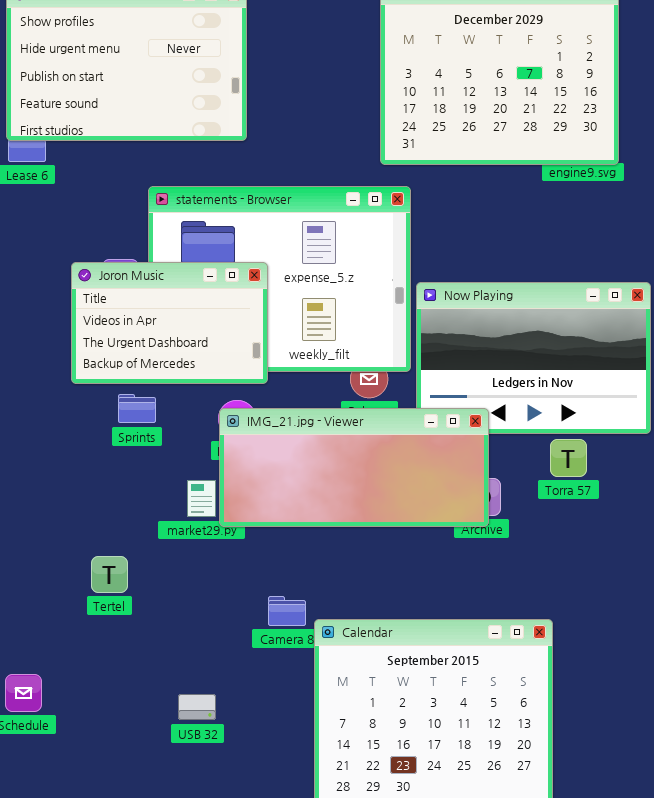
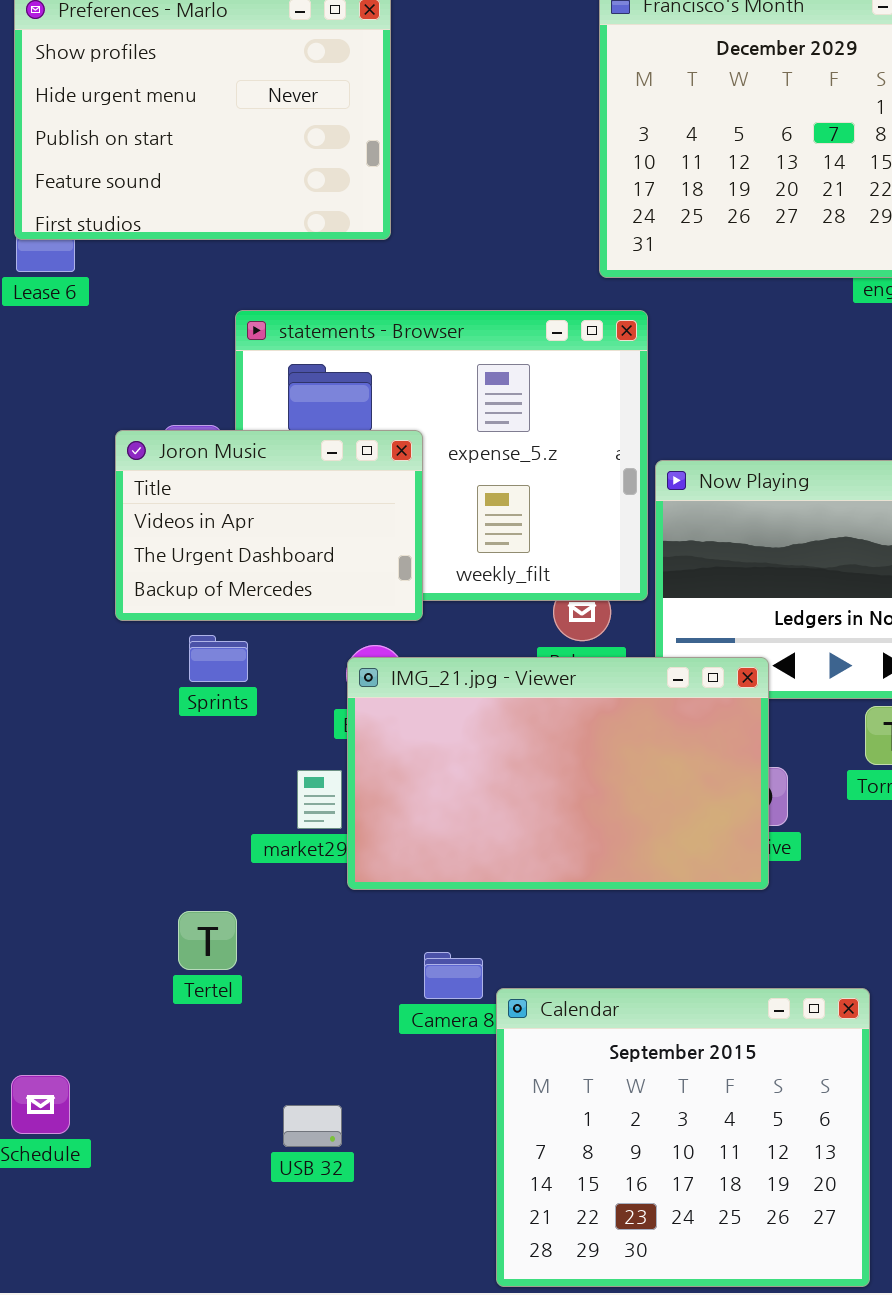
IMG_21.jpg - Viewer: [219,408,489,527] -> [347,657,769,890], resized
Tertel: [91,556,128,593] -> [178,911,237,970], moved

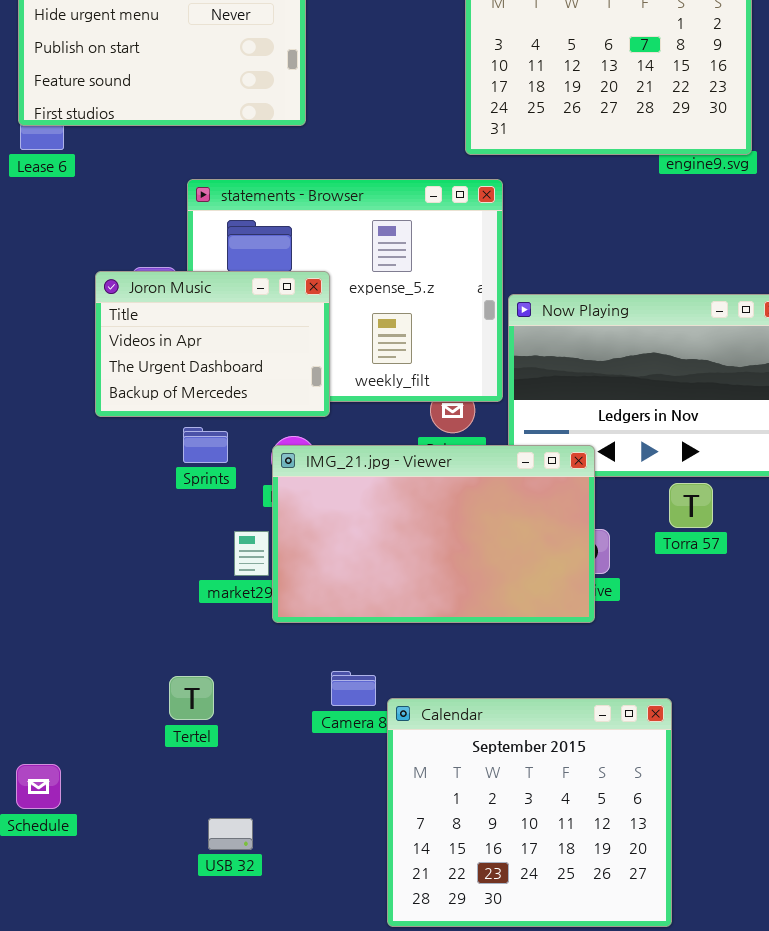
Sprints: [189,635,248,682] -> [183,427,228,463], moved
Tertel: [178,911,237,970] -> [169,676,214,720], moved
USB 32: [283,1105,342,1147] -> [208,818,253,850], moved

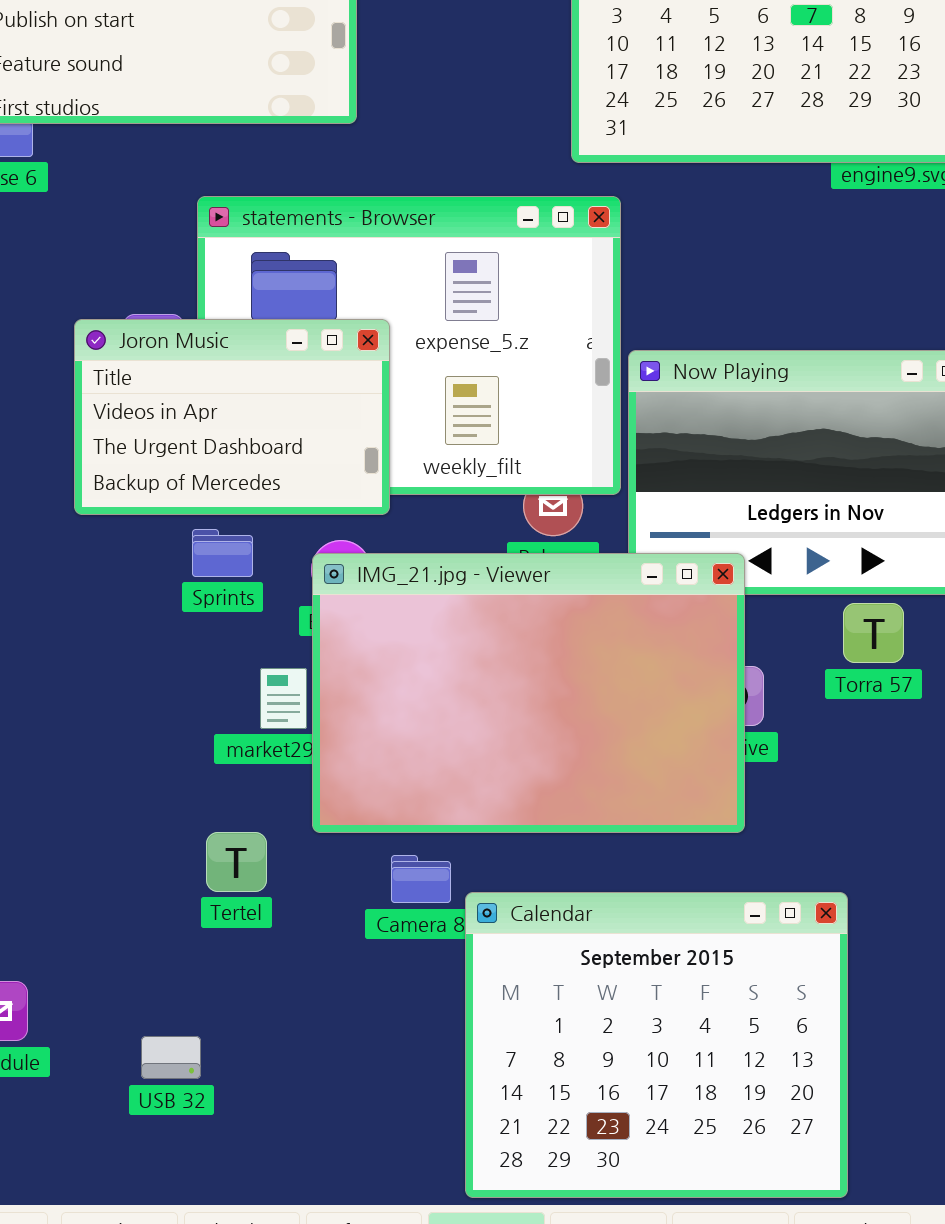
IMG_21.jpg - Viewer: [272,445,595,623] -> [312,553,745,833], resized
Tertel: [169,676,214,720] -> [206,832,267,892], moved
USB 32: [208,818,253,850] -> [141,1036,201,1079], moved

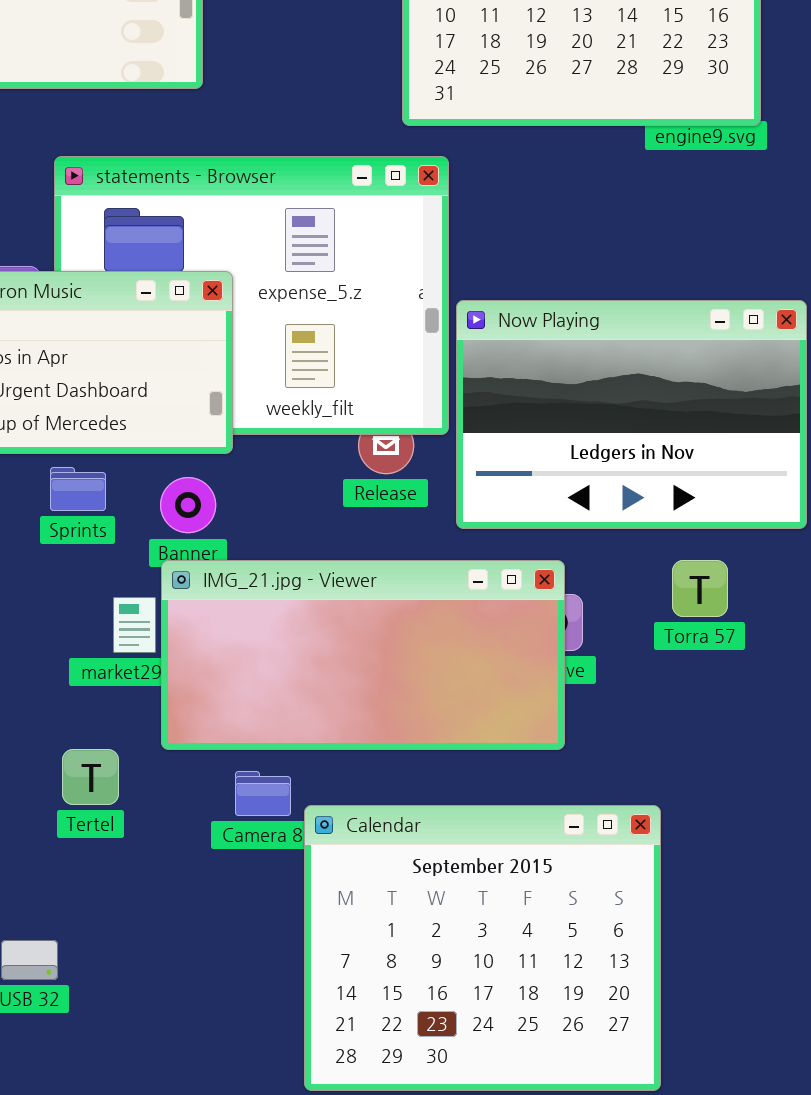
IMG_21.jpg - Viewer: [312,553,745,833] -> [161,560,565,750], resized
Torra 57: [843,603,904,663] -> [672,560,728,617], moved

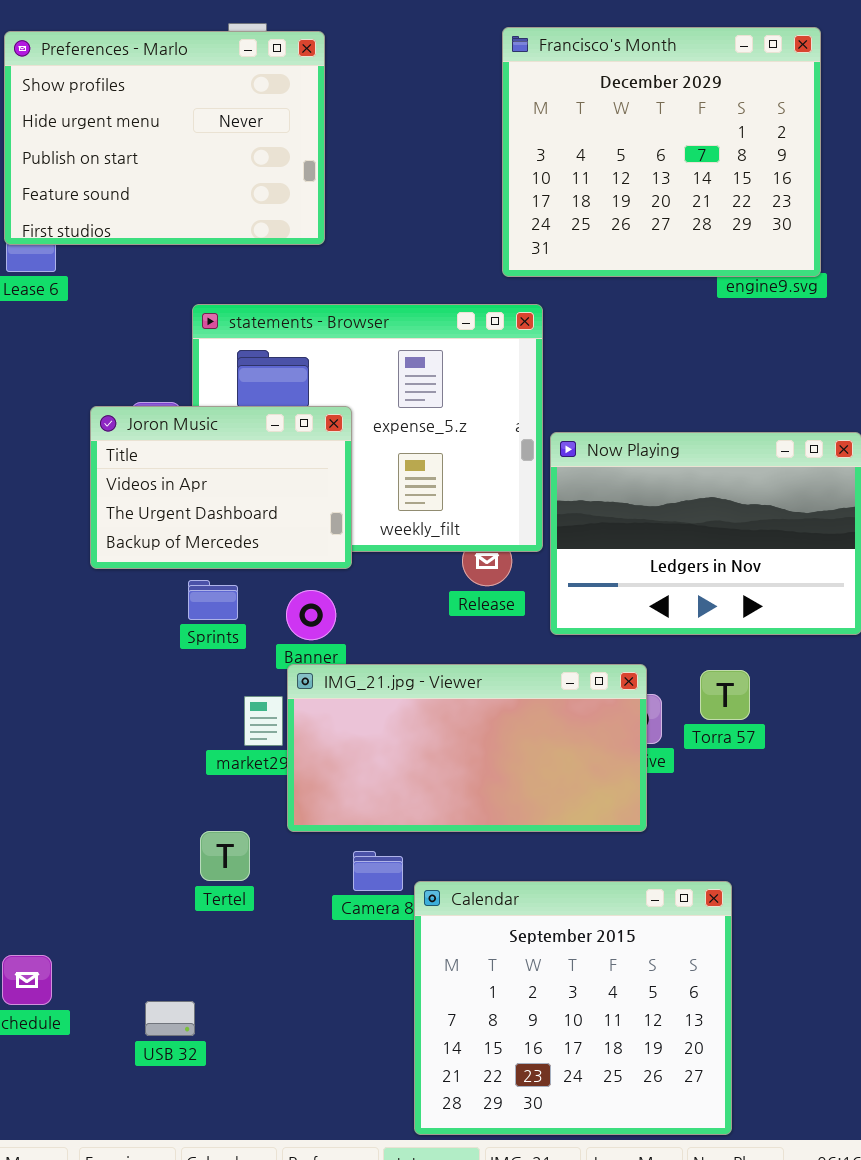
Torra 57: [672,560,728,617] -> [700,670,750,720], moved

